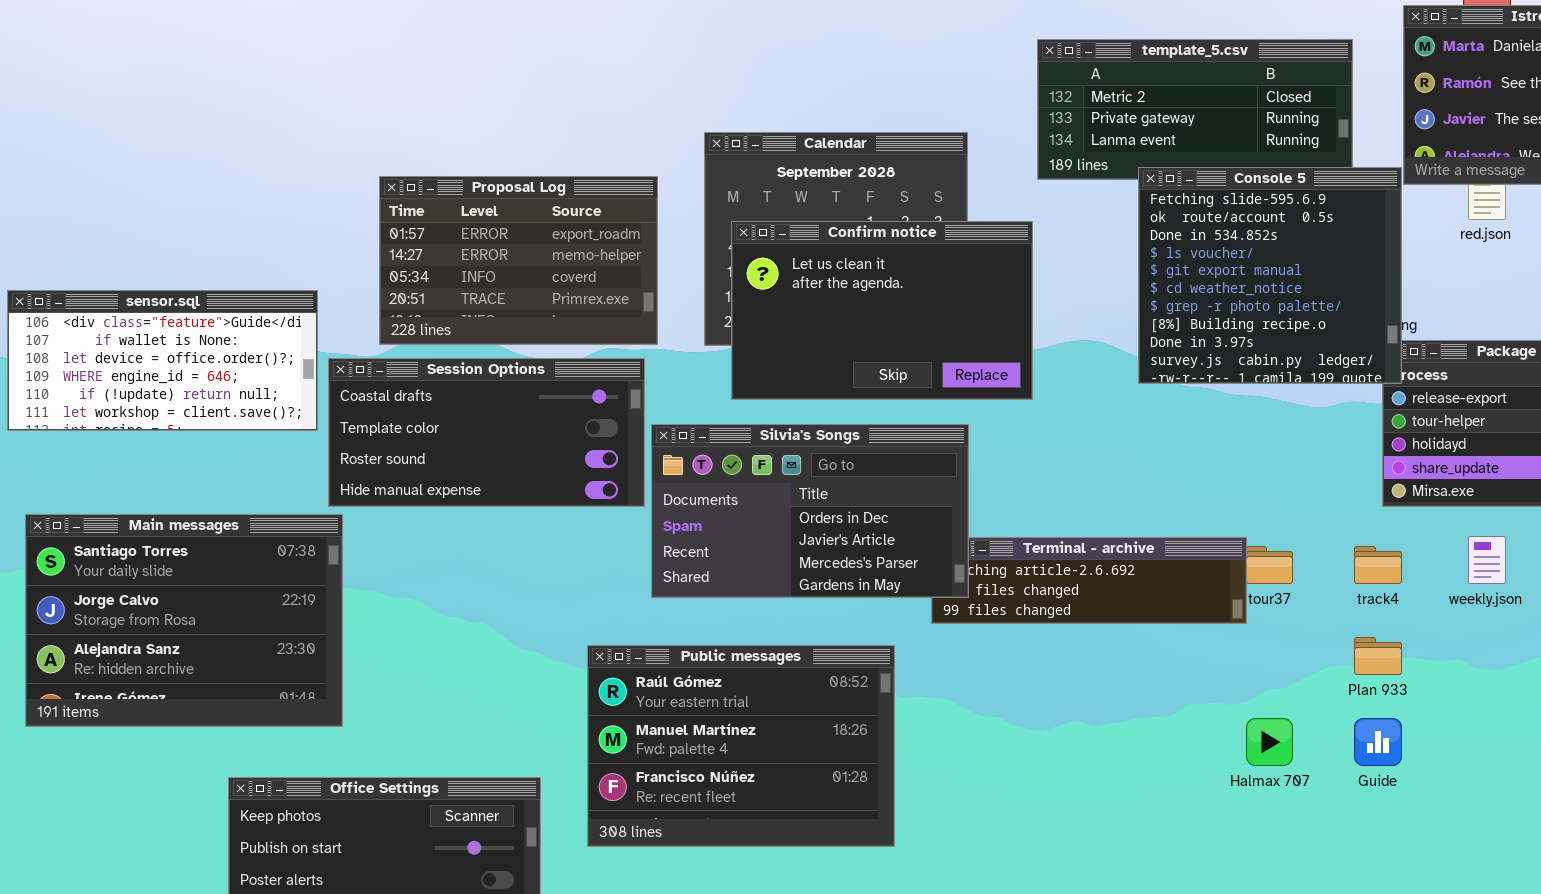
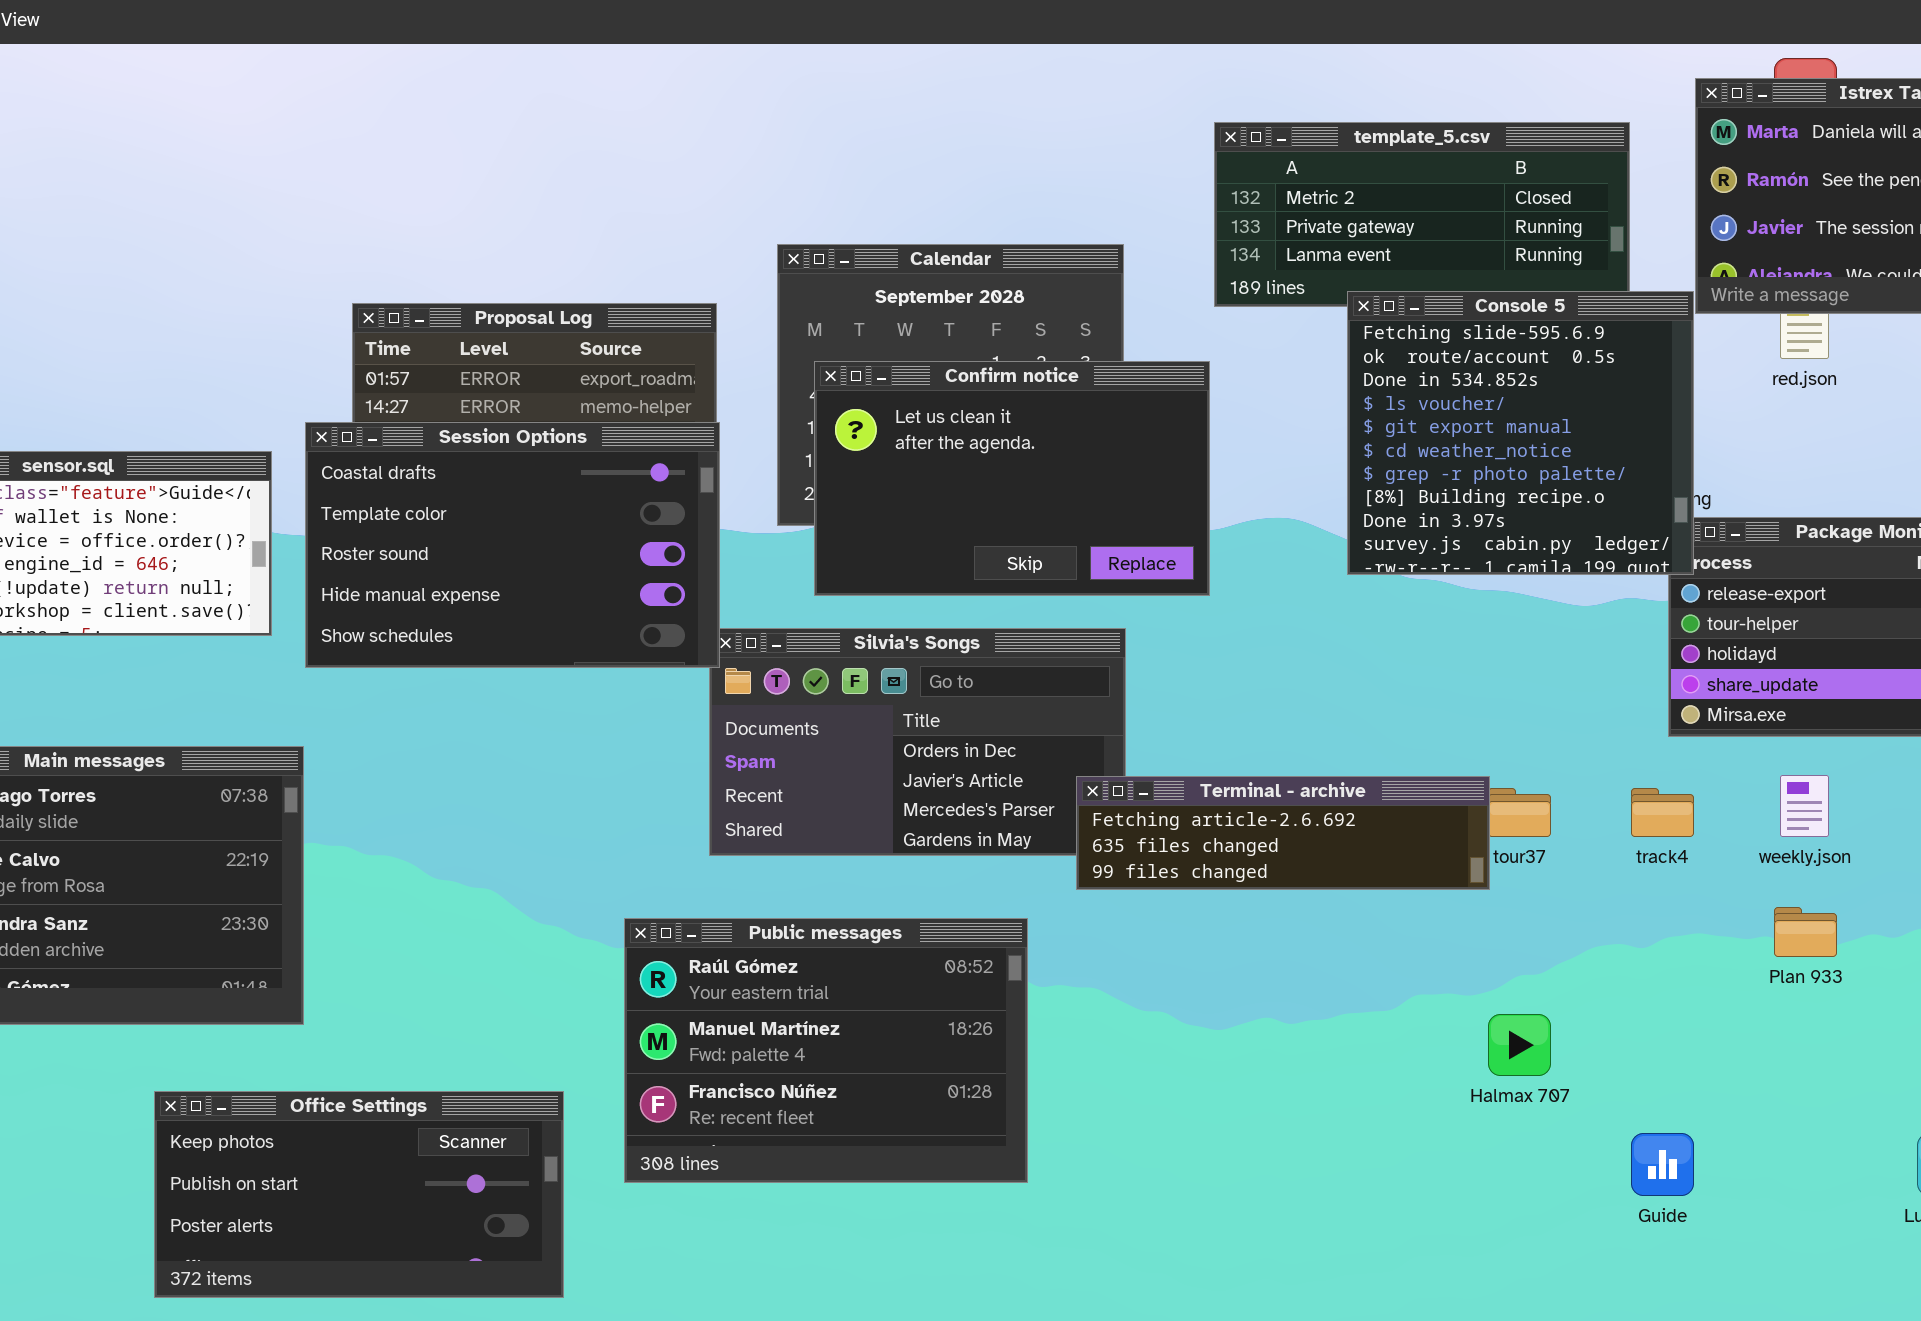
Session Options: [328,358,645,507] -> [305,422,720,668], moved, resized
Terminal - archive: [931,537,1247,624] -> [1076,776,1490,890], raised
Plan 933: [1354,637,1402,675] -> [1774,907,1837,957], moved
Guide: [1354,718,1402,766] -> [1631,1133,1694,1196], moved

